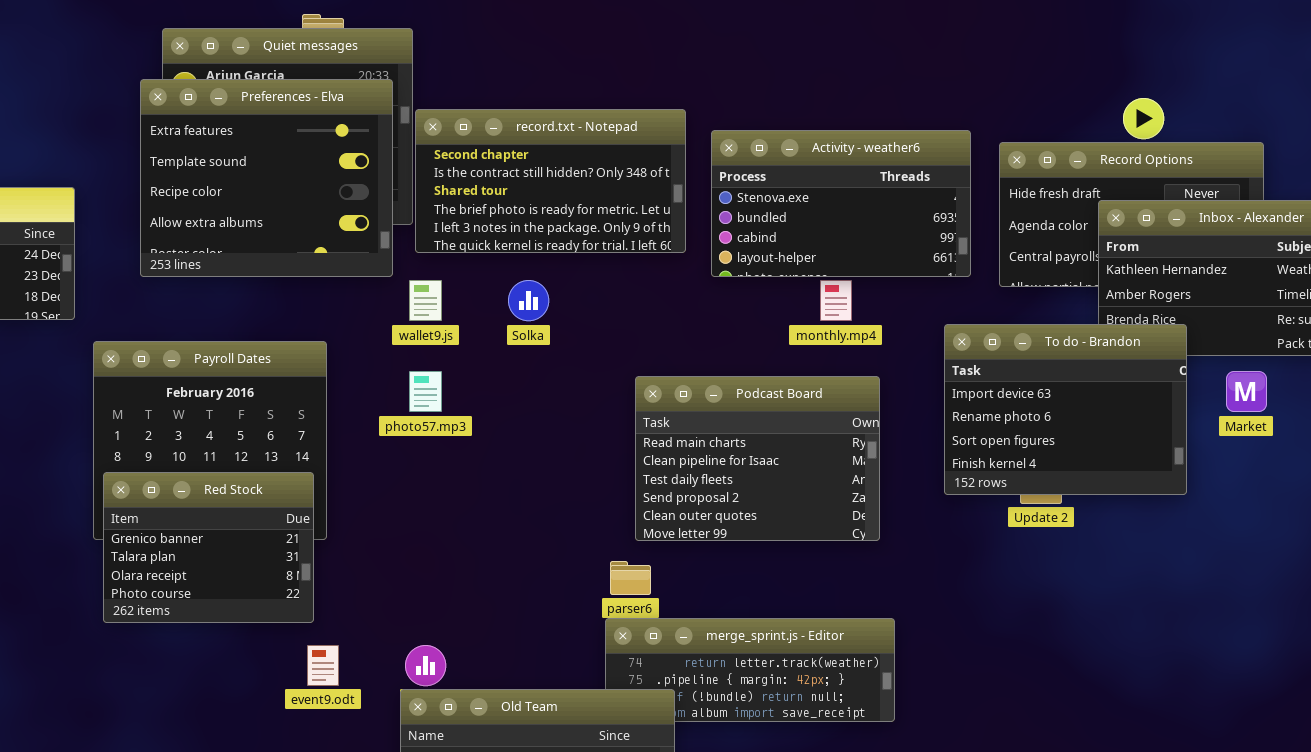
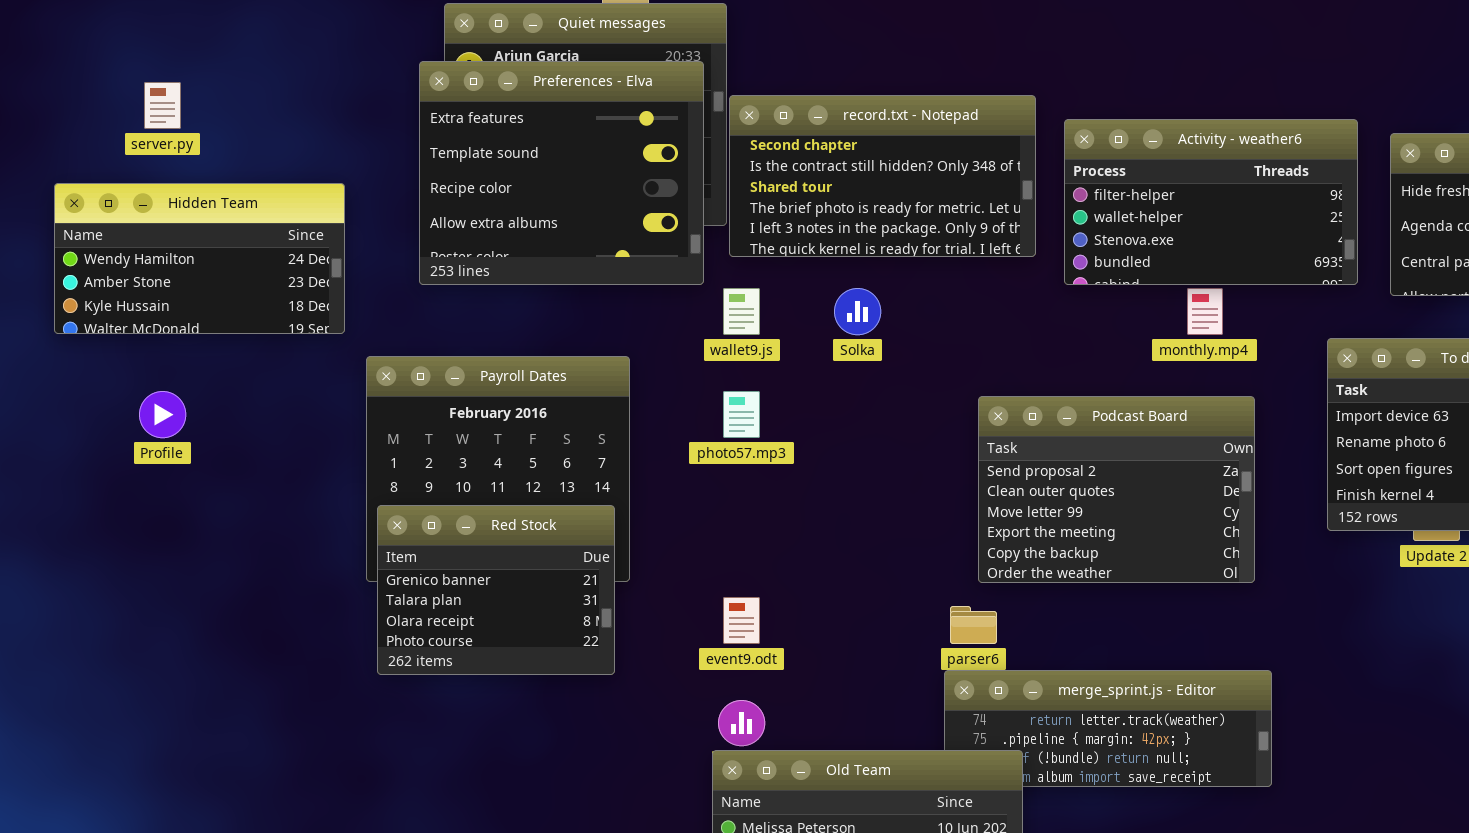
Activity - weather6: [711,130,971,277] -> [1064,119,1358,285], scrolled up 2 rows
Podcast Board: [635,376,880,541] -> [978,396,1255,583], scrolled down 3 rows
event9.odt: [307,645,339,686] -> [723,597,760,644], moved

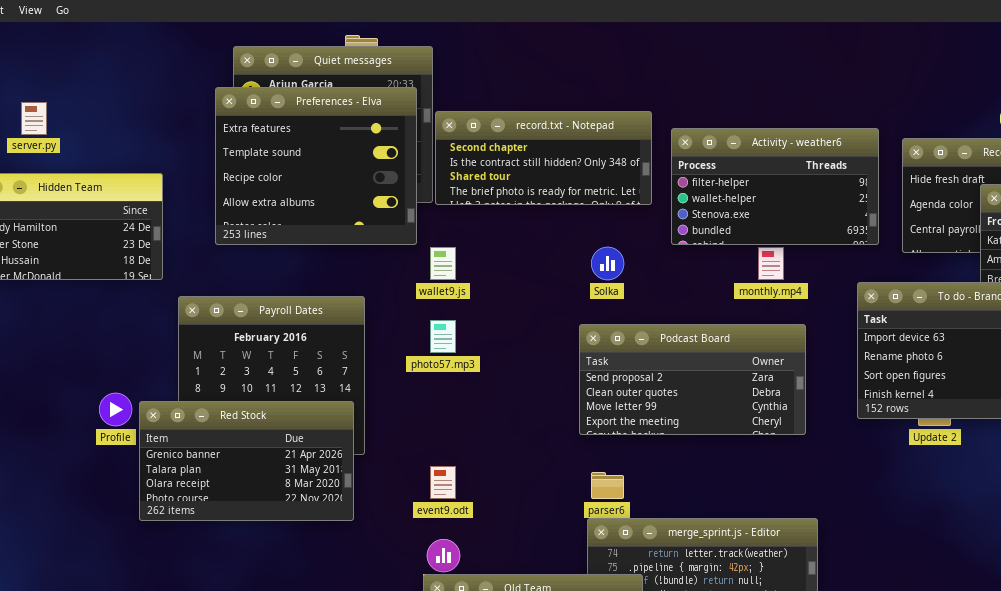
record.txt - Notepad: [729,95,1036,257] -> [435,111,652,205], resized
Solka: [834,288,881,335] -> [591,247,624,280], moved
Profile: [139,391,186,438] -> [99,393,132,426], moved
Podcast Board: [978,396,1255,583] -> [579,324,806,435], resized
Red Stock: [377,505,615,675] -> [139,401,354,521], resized

